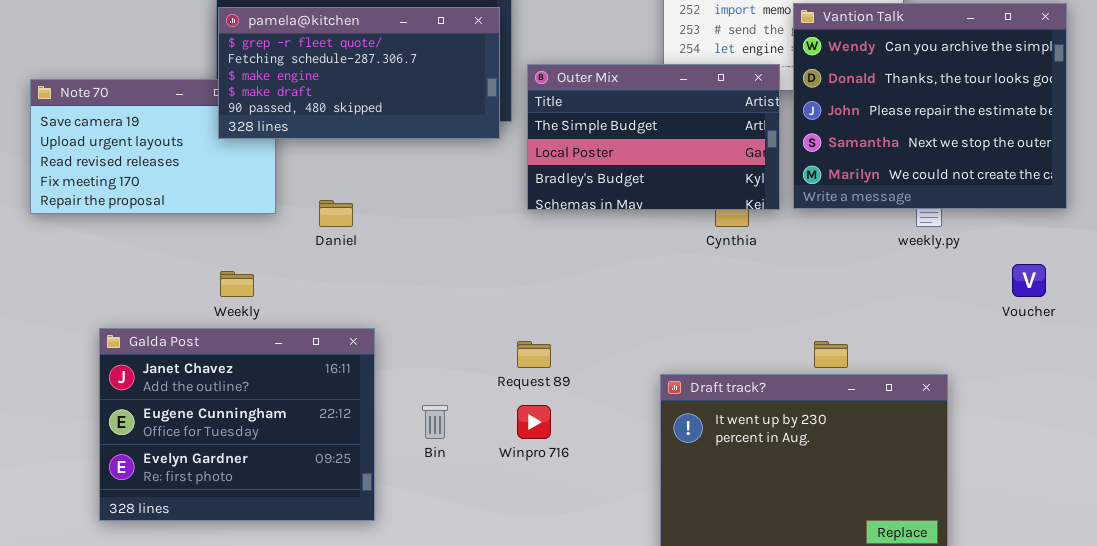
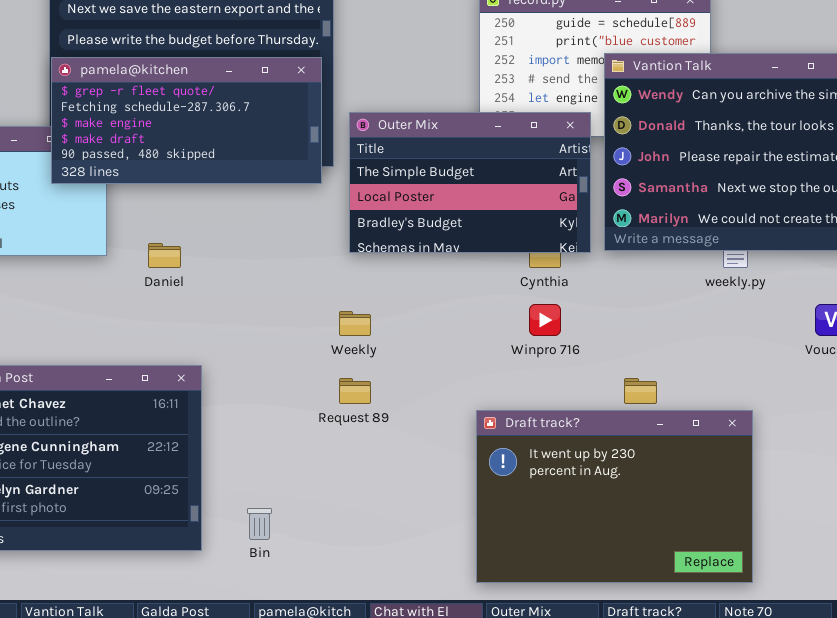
Weekly: [220,271,254,297] -> [339,311,371,336], moved
Bin: [422,405,448,439] -> [247,508,272,540], moved
Winpro 716: [517,405,551,439] -> [529,304,561,336], moved

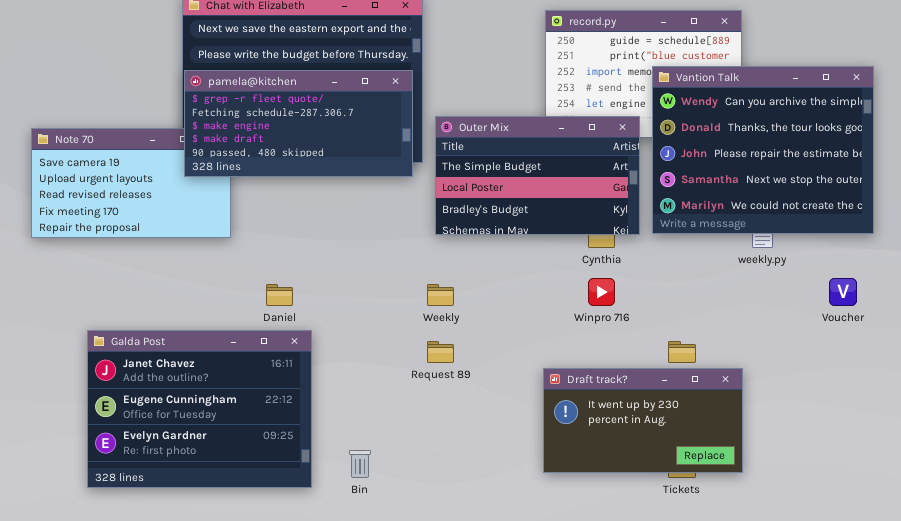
Daniel: [148,243,181,268] -> [266,284,293,306], moved
Draft track?: [476,410,753,583] -> [543,368,743,473], resized

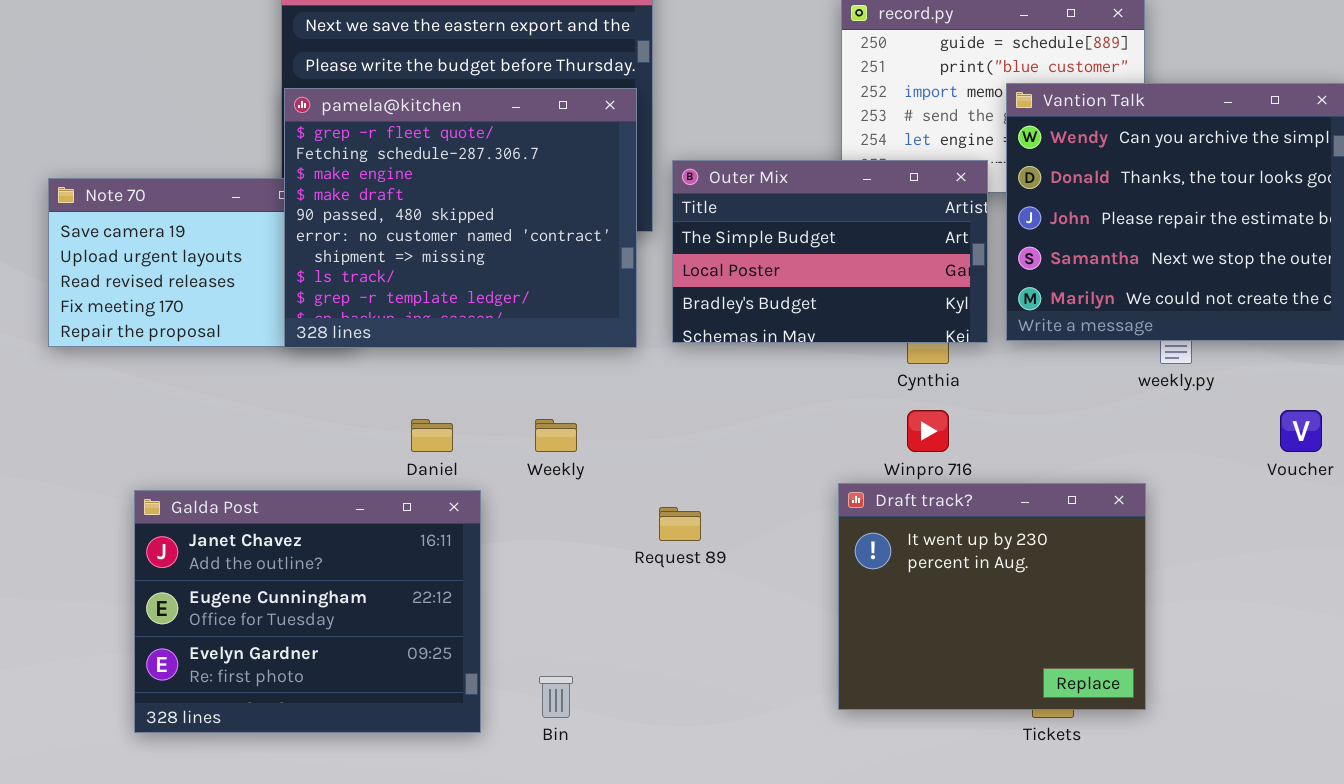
pamela@kitchen: [184,70,413,177] -> [284,88,637,348], resized
Weekly: [427,284,454,306] -> [535,419,577,452], moved
Draft track?: [543,368,743,473] -> [838,483,1146,710], resized

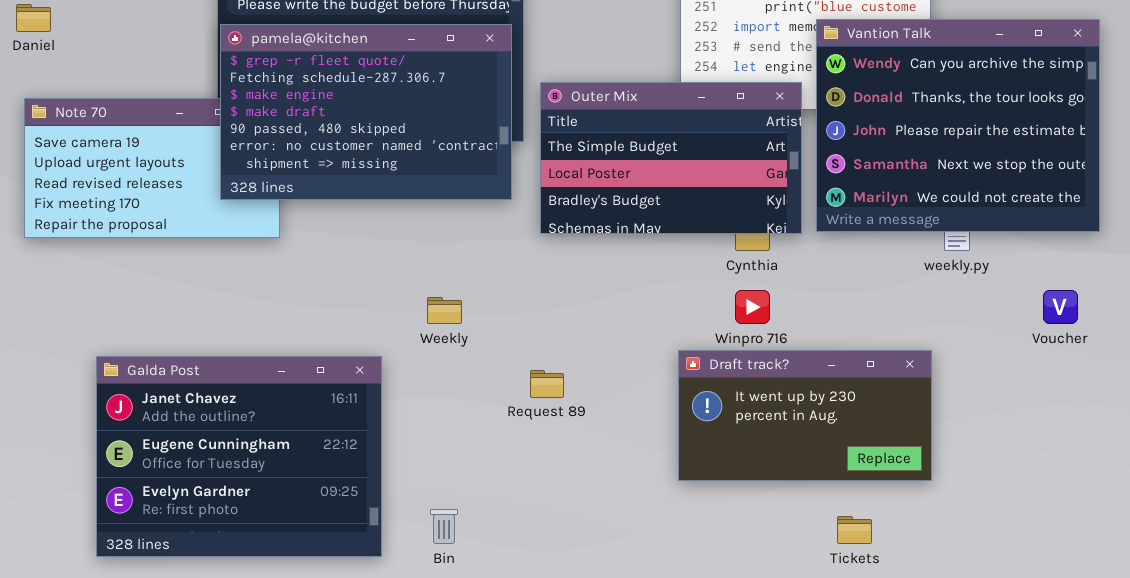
pamela@kitchen: [284,88,637,348] -> [220,24,512,200], resized
Daniel: [411,419,453,452] -> [16,4,51,32], moved
Draft track?: [838,483,1146,710] -> [678,350,932,481], resized

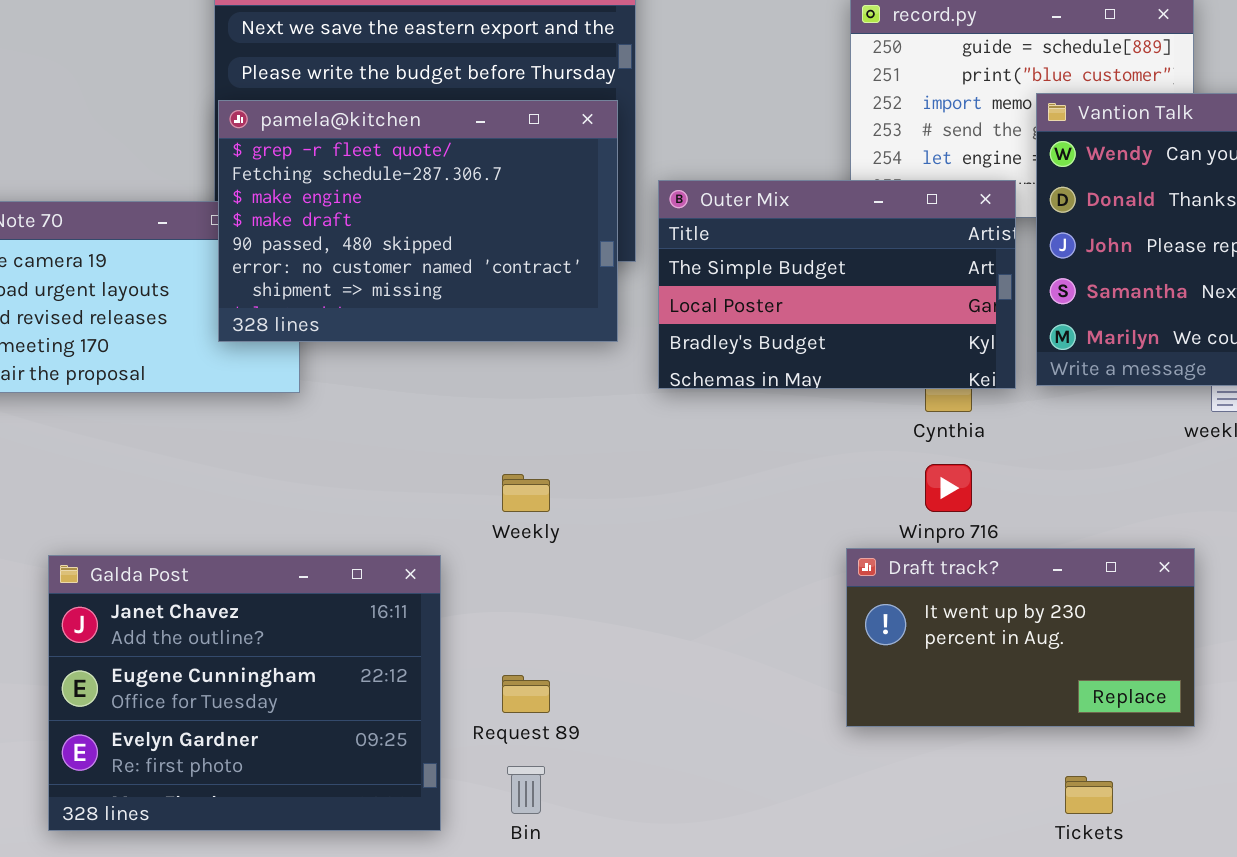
Request 89: [530,370,564,398] -> [502,675,550,713], moved

